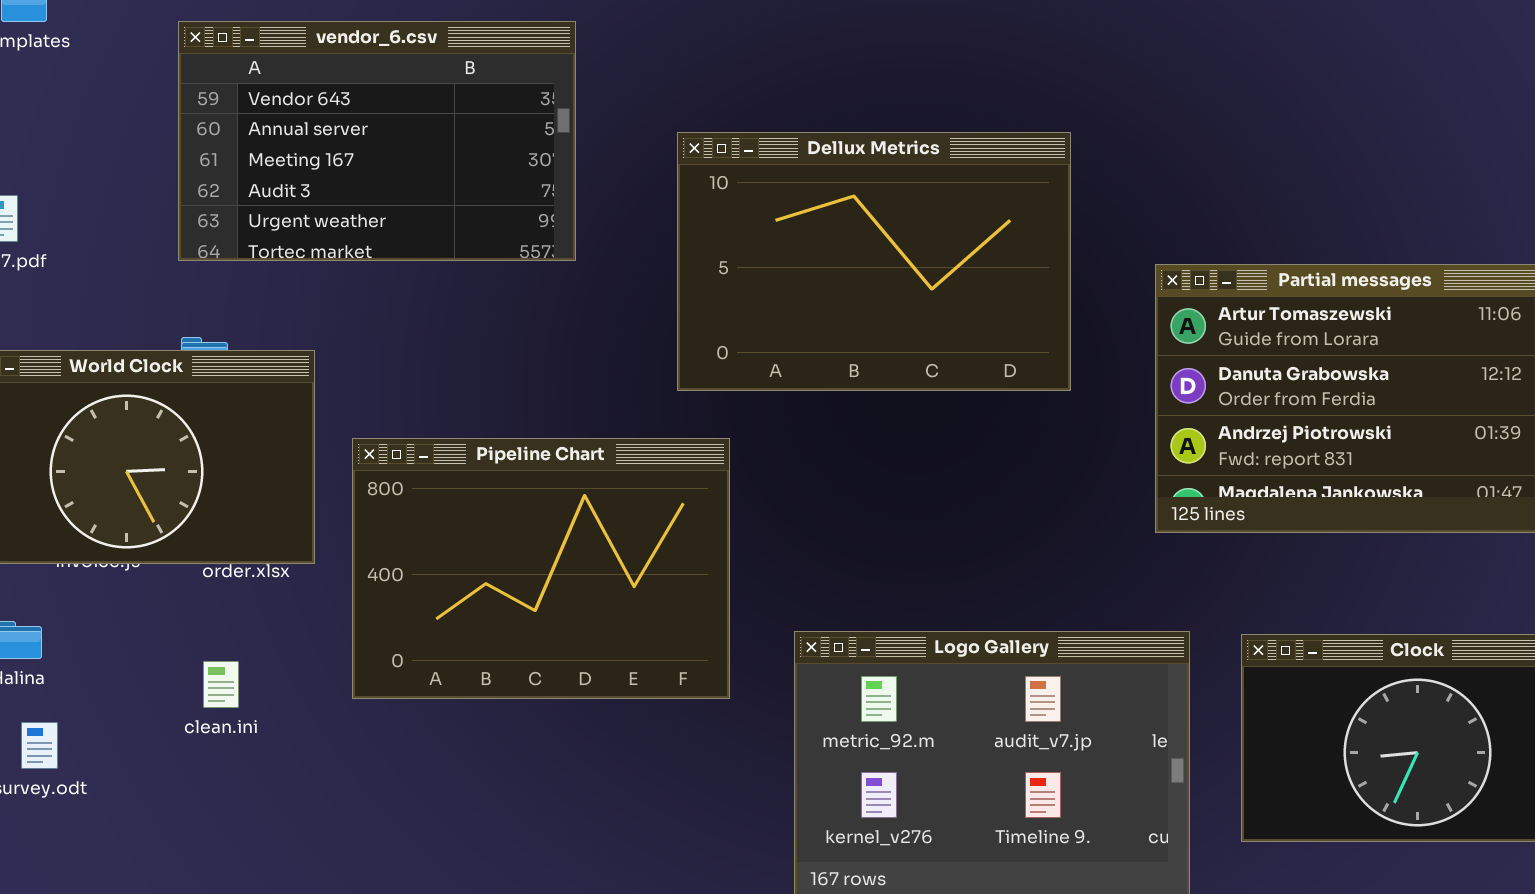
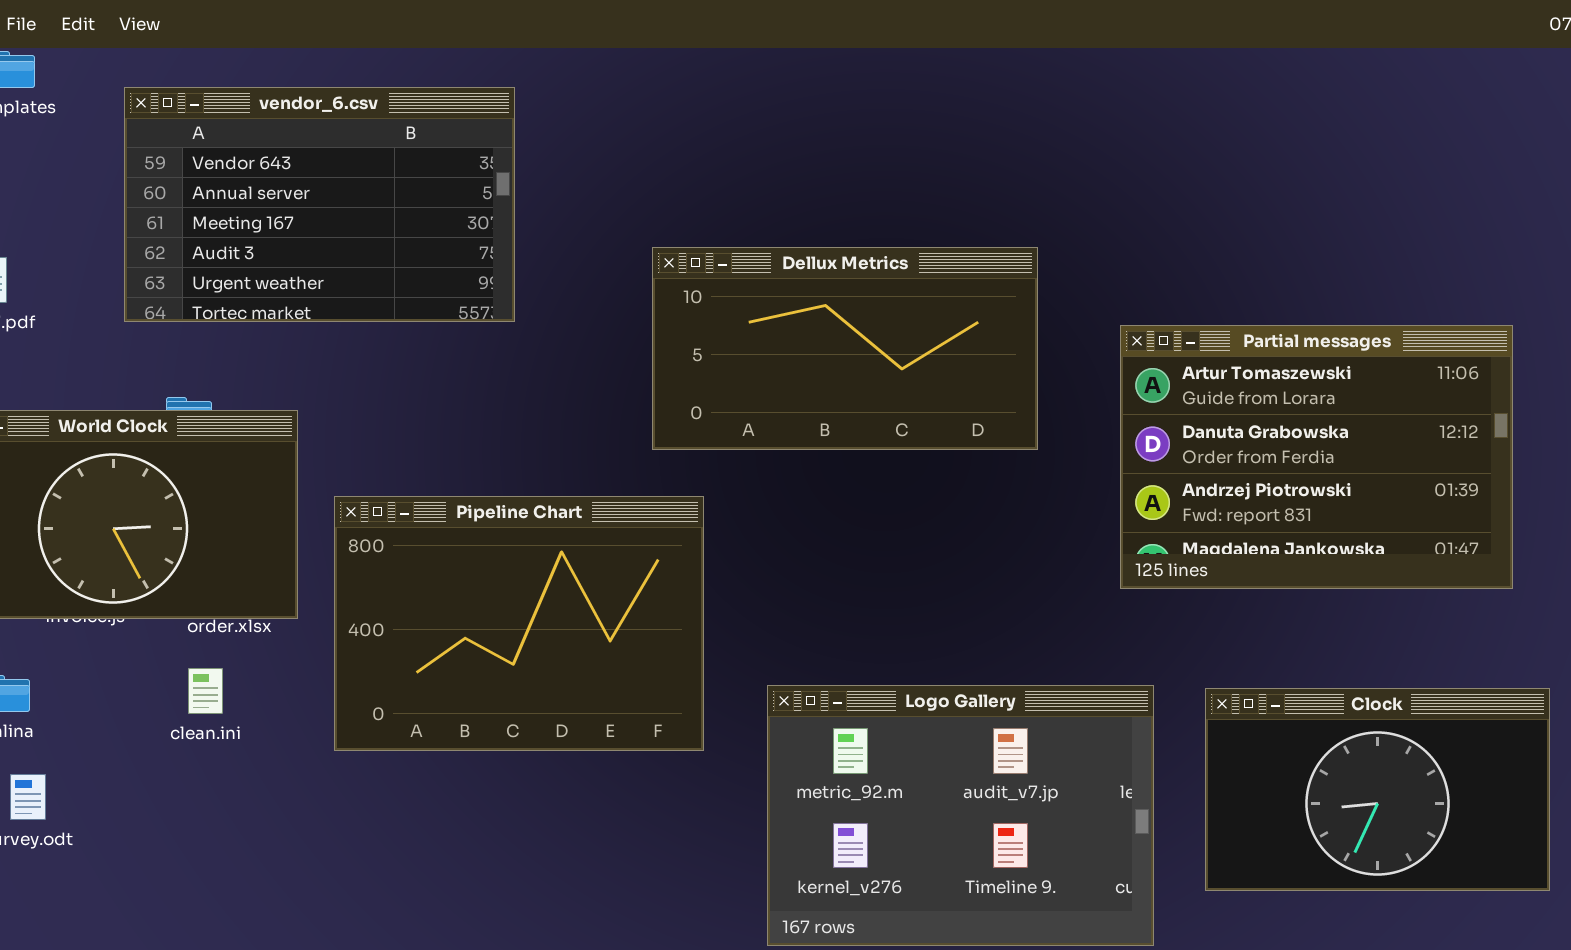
vendor_6.csv: [178,21,576,261] -> [124,87,515,322], moved
Dellux Metrics: [677,132,1071,391] -> [652,247,1038,450], resized
clean.ini: [203,661,239,708] -> [188,668,223,714], moved

